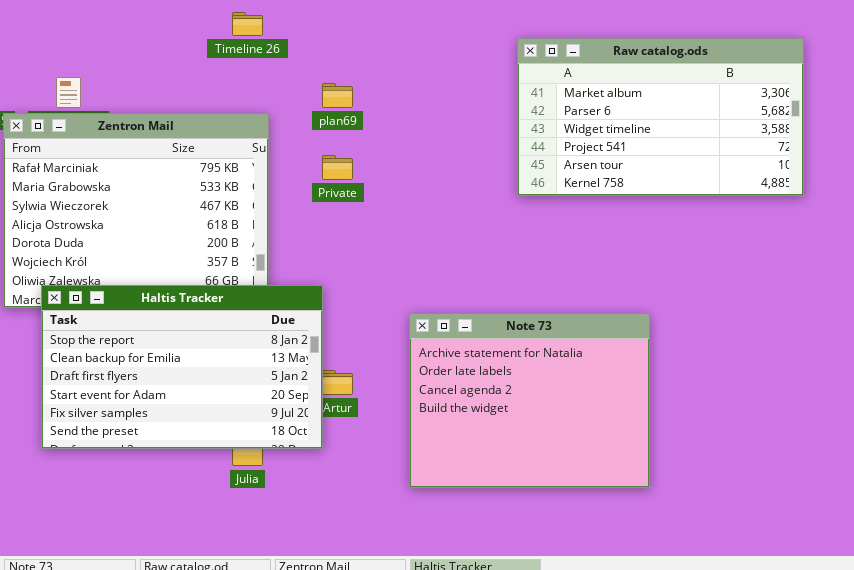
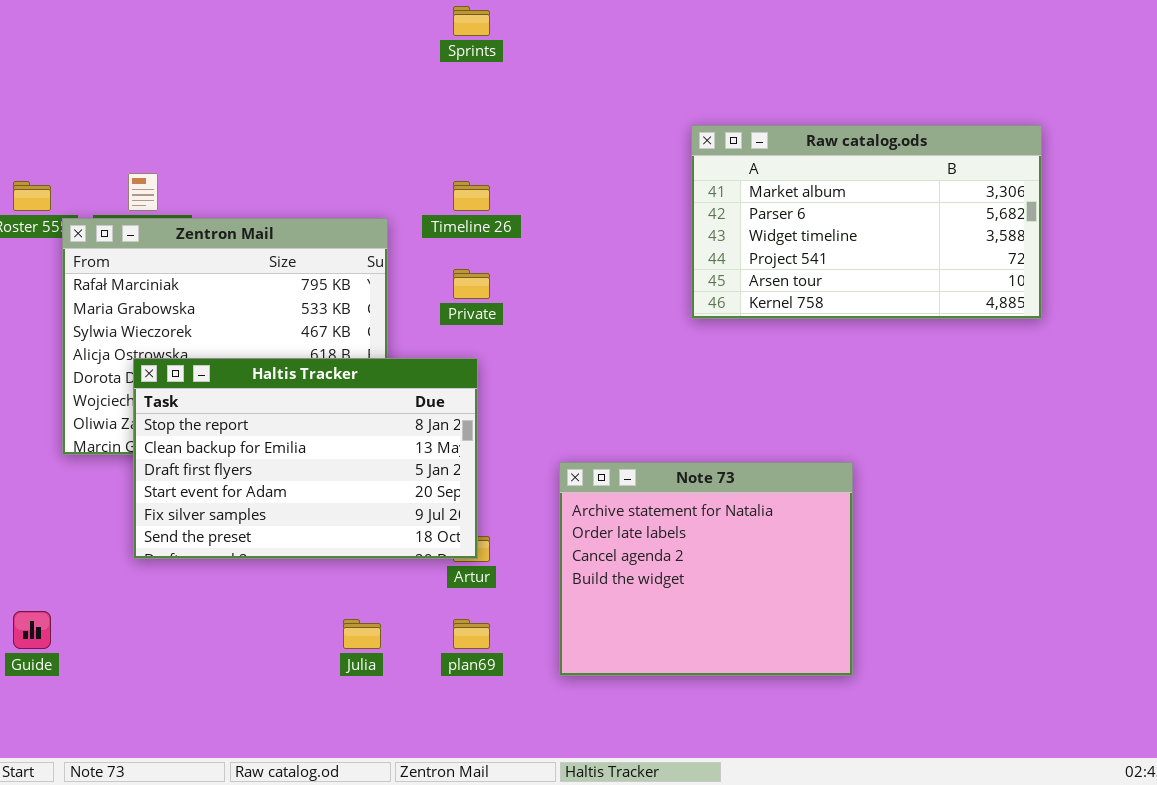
Timeline 26: [232,12,263,36] -> [453,181,490,211], moved
plan69: [322,83,353,108] -> [453,619,490,649], moved
Haltis Tracker: [41,285,323,449] -> [133,358,478,559], moved

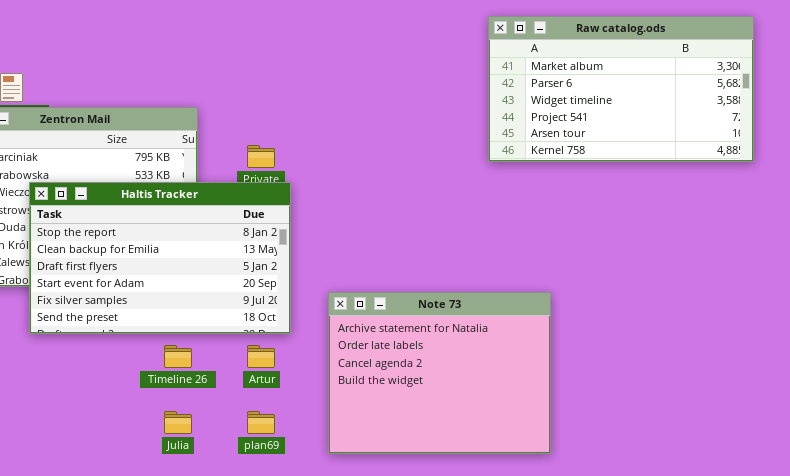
Raw catalog.ods: [691,125,1042,319] -> [488,16,754,162], moved
Timeline 26: [453,181,490,211] -> [164,345,192,368], moved
Haltis Tracker: [133,358,478,559] -> [29,182,291,334], moved

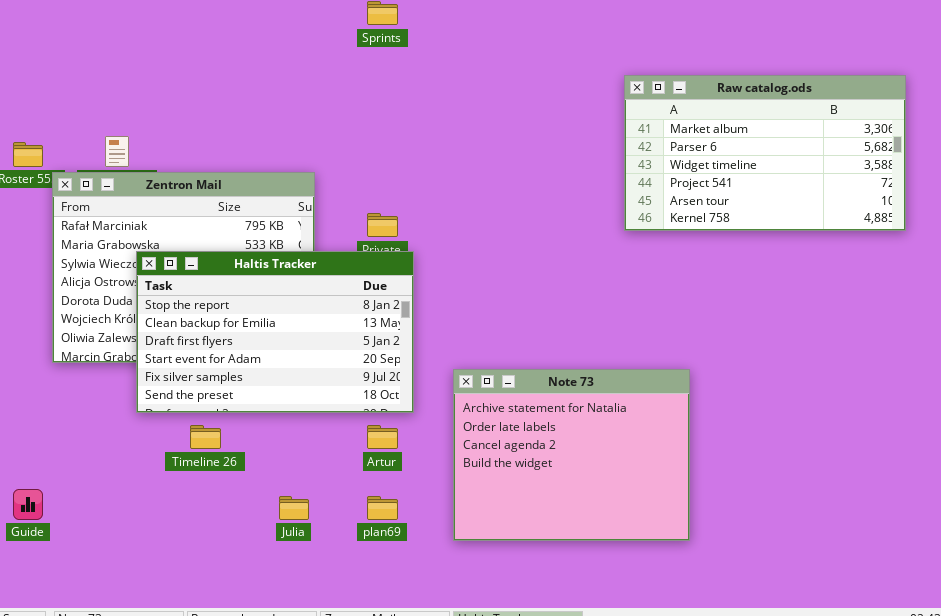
Timeline 26: [164,345,192,368] -> [190,425,221,449], moved

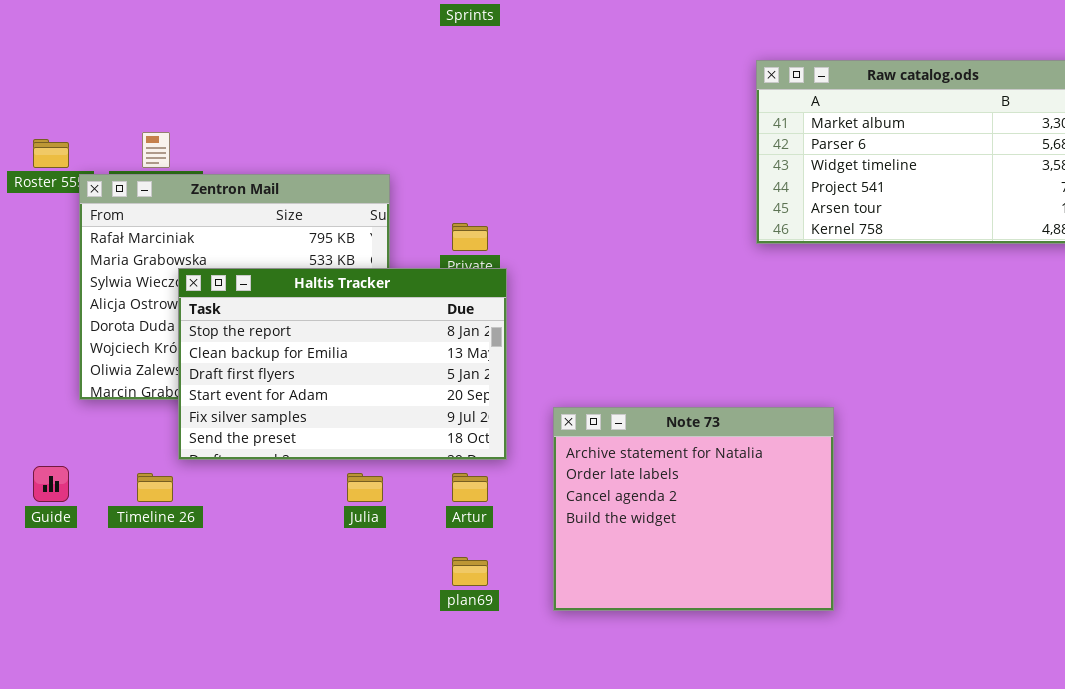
Timeline 26: [190,425,221,449] -> [137,473,173,502], moved
Guide: [13,489,43,520] -> [33,466,69,502], moved
Julia: [279,496,309,520] -> [347,473,383,502], moved

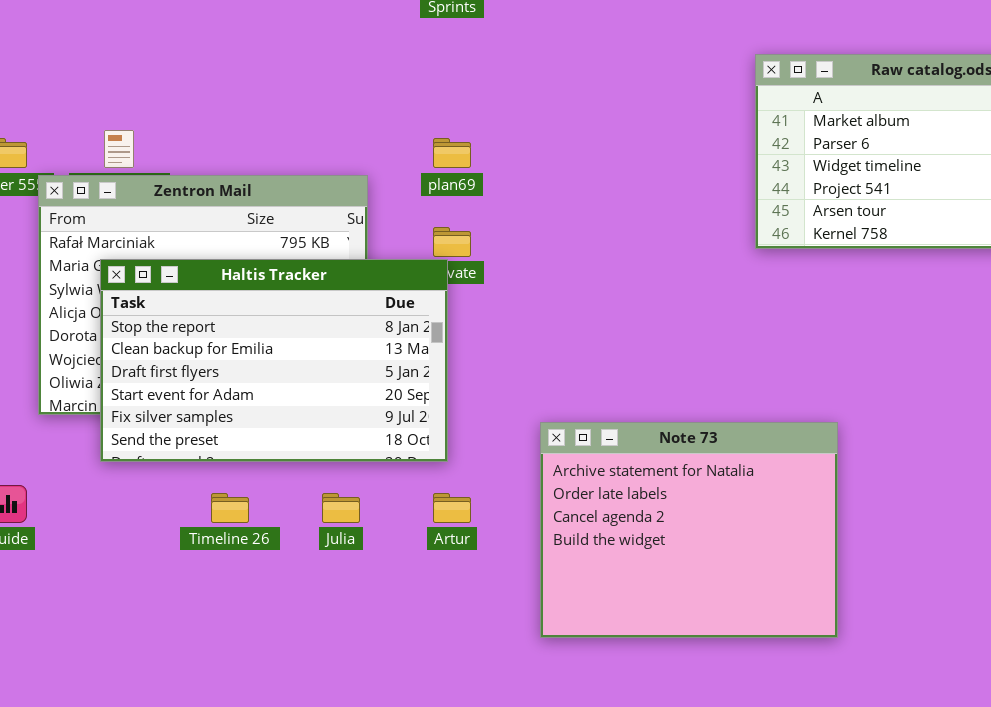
Haltis Tracker: [178,268,507,460] -> [100,259,448,462], moved
Timeline 26: [137,473,173,502] -> [211,493,249,523], moved
plan69: [452,557,488,586] -> [433,138,471,168], moved

